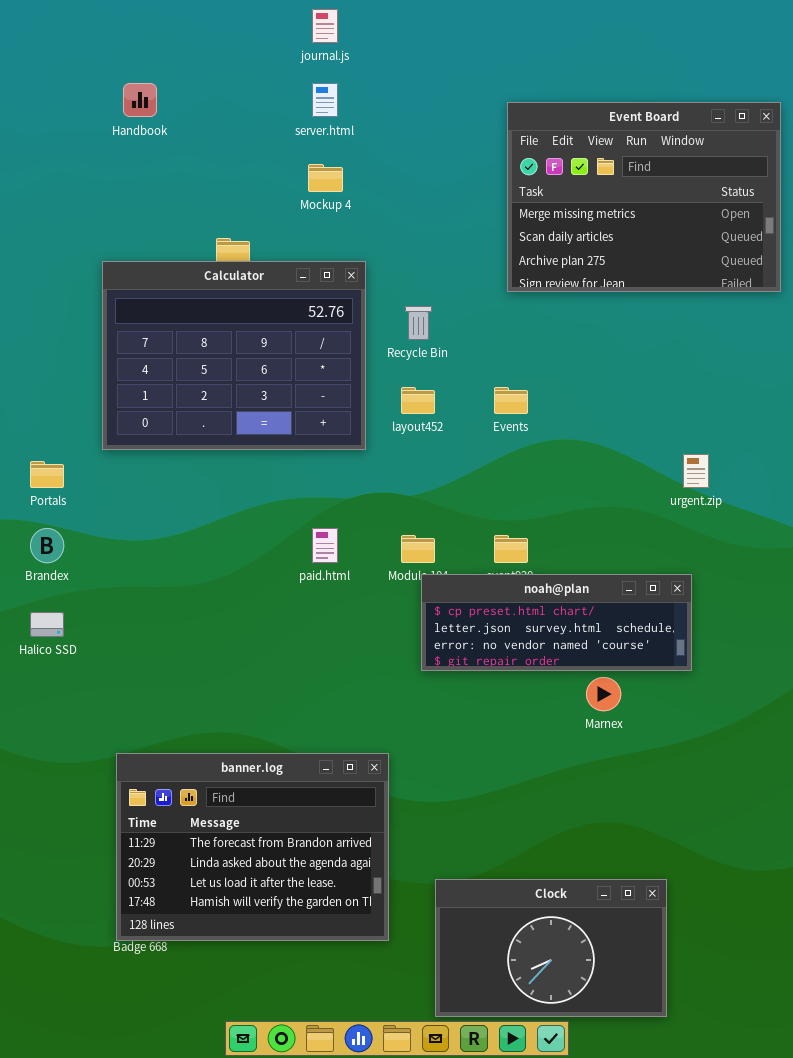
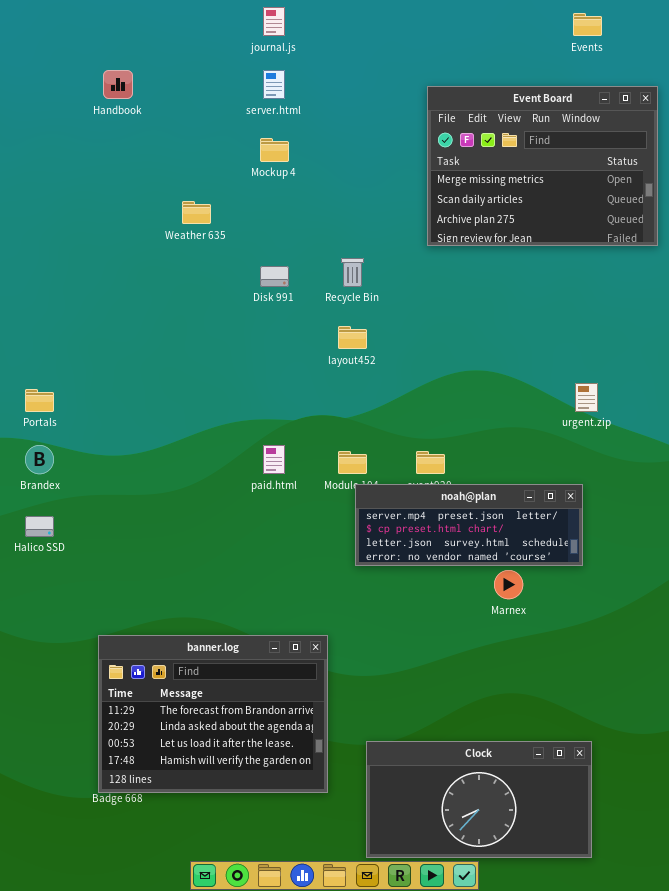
Calculator: [102,261,366,450] -> none, closed
Events: [494,387,528,414] -> [573,13,602,36], moved
noah@plan: [421,574,692,671] -> [355,484,583,566], scrolled up 1 row
Clock: [435,879,667,1017] -> [366,741,592,858], resized

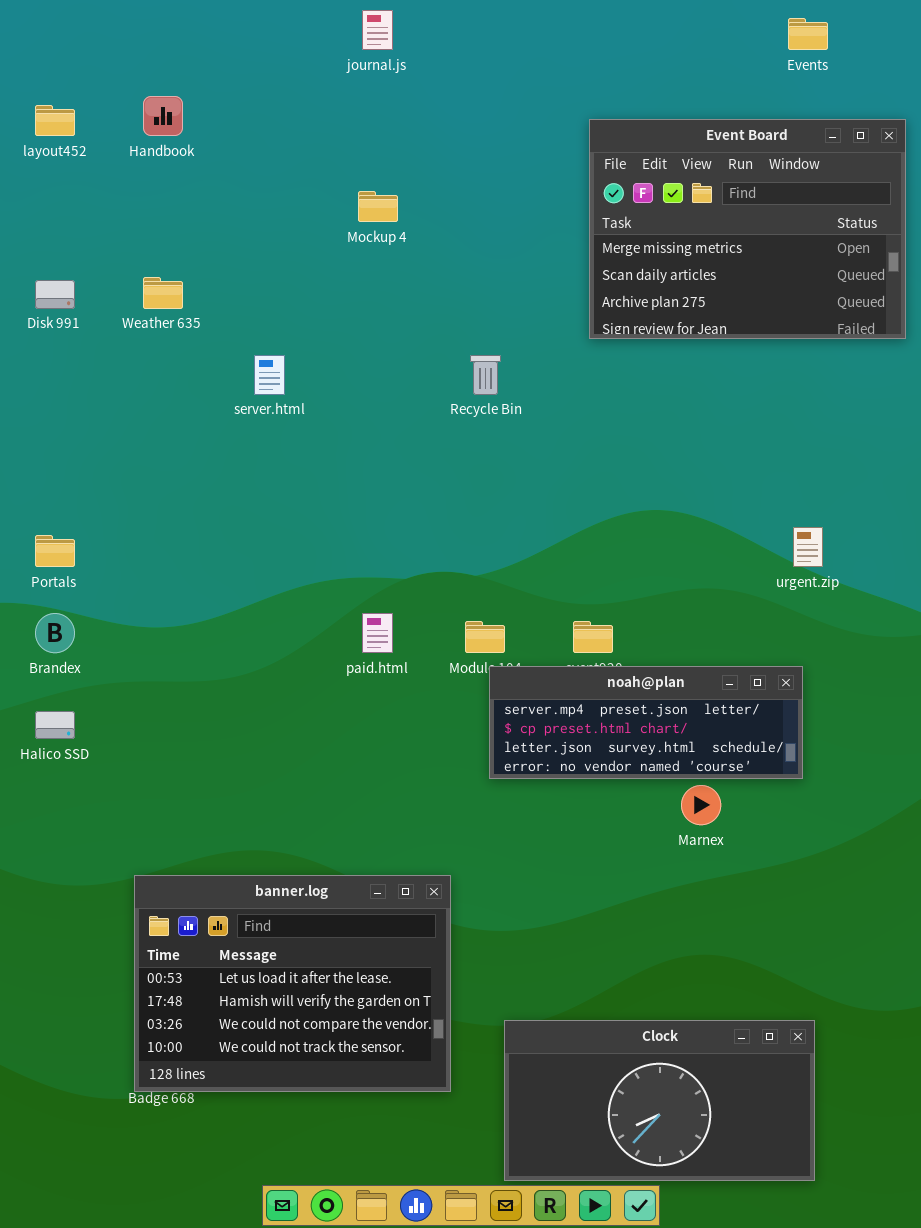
server.html: [263,70,285,99] -> [254,355,285,395], moved
Weather 635: [182,201,211,224] -> [143,277,183,309], moved
Disk 991: [260,266,289,287] -> [35,280,75,309], moved
layout452: [338,326,367,349] -> [35,105,75,136], moved
banner.log: [98,635,328,793] -> [134,875,451,1092], scrolled down 2 rows

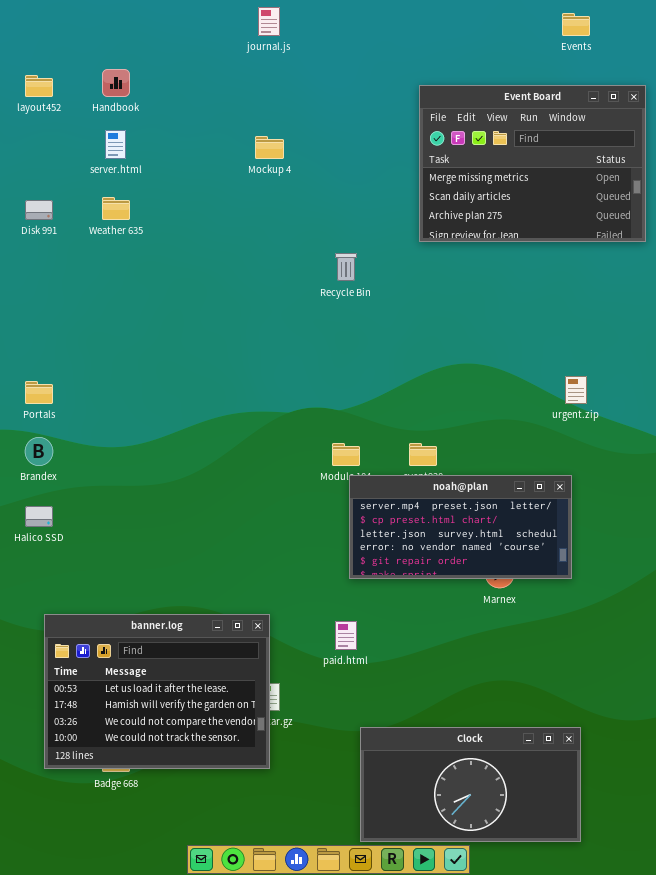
server.html: [254,355,285,395] -> [105,130,126,159], moved
paid.html: [362,613,393,653] -> [335,621,357,650], moved
noah@plan: [489,666,803,779] -> [349,475,572,579], resized
banner.log: [134,875,451,1092] -> [44,614,270,769], moved

